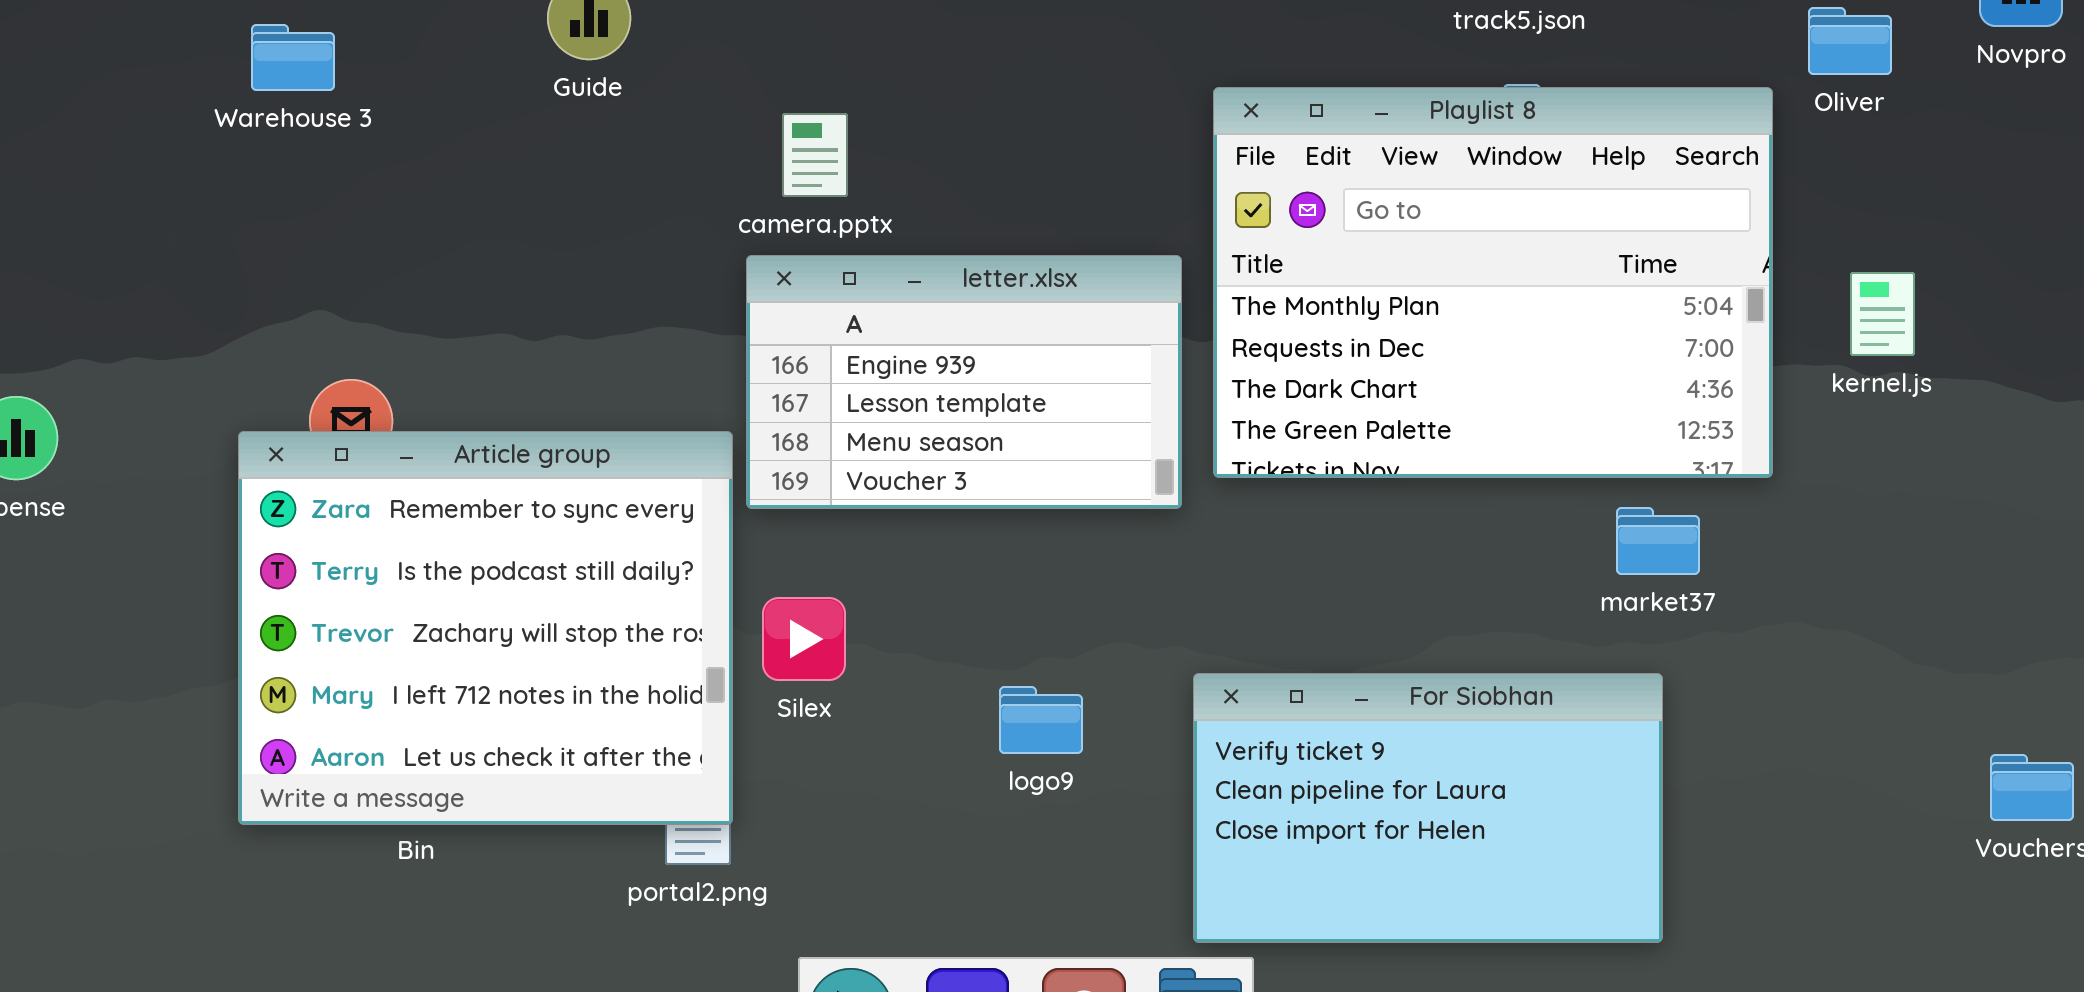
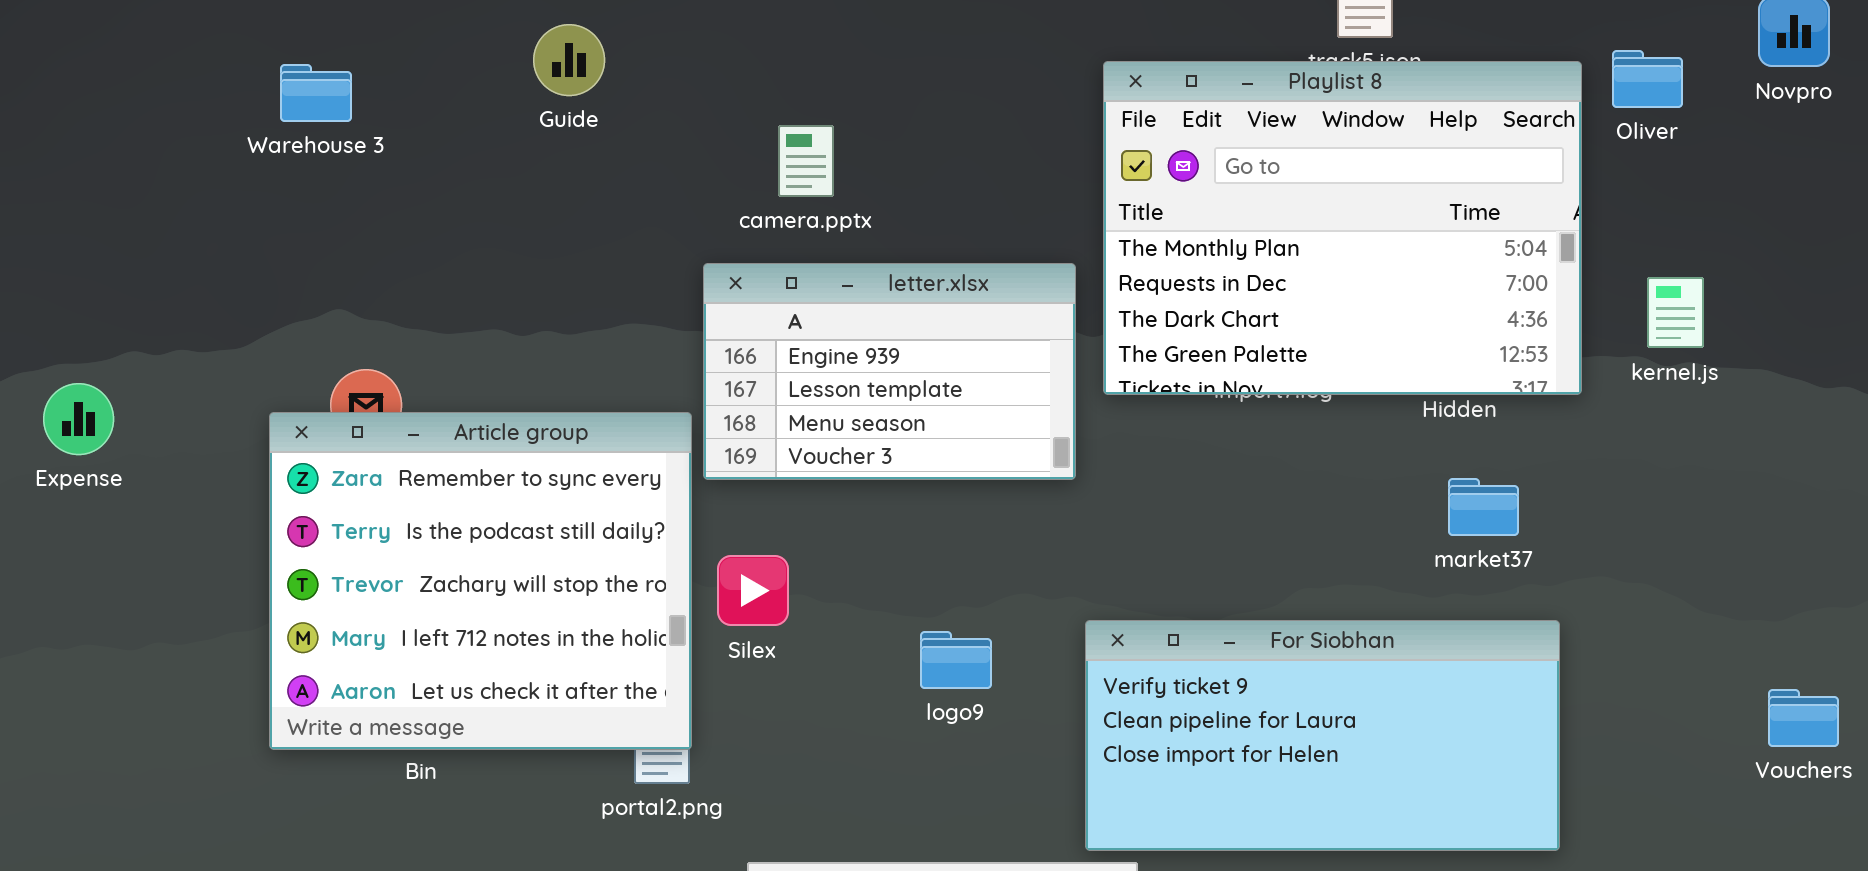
Playlist 8: [1213,87,1773,478] -> [1103,61,1582,395], moved
camera.pptx: [782,113,848,197] -> [778,125,834,197], moved
For Siobhan: [1193,673,1663,943] -> [1085,620,1560,851], resized

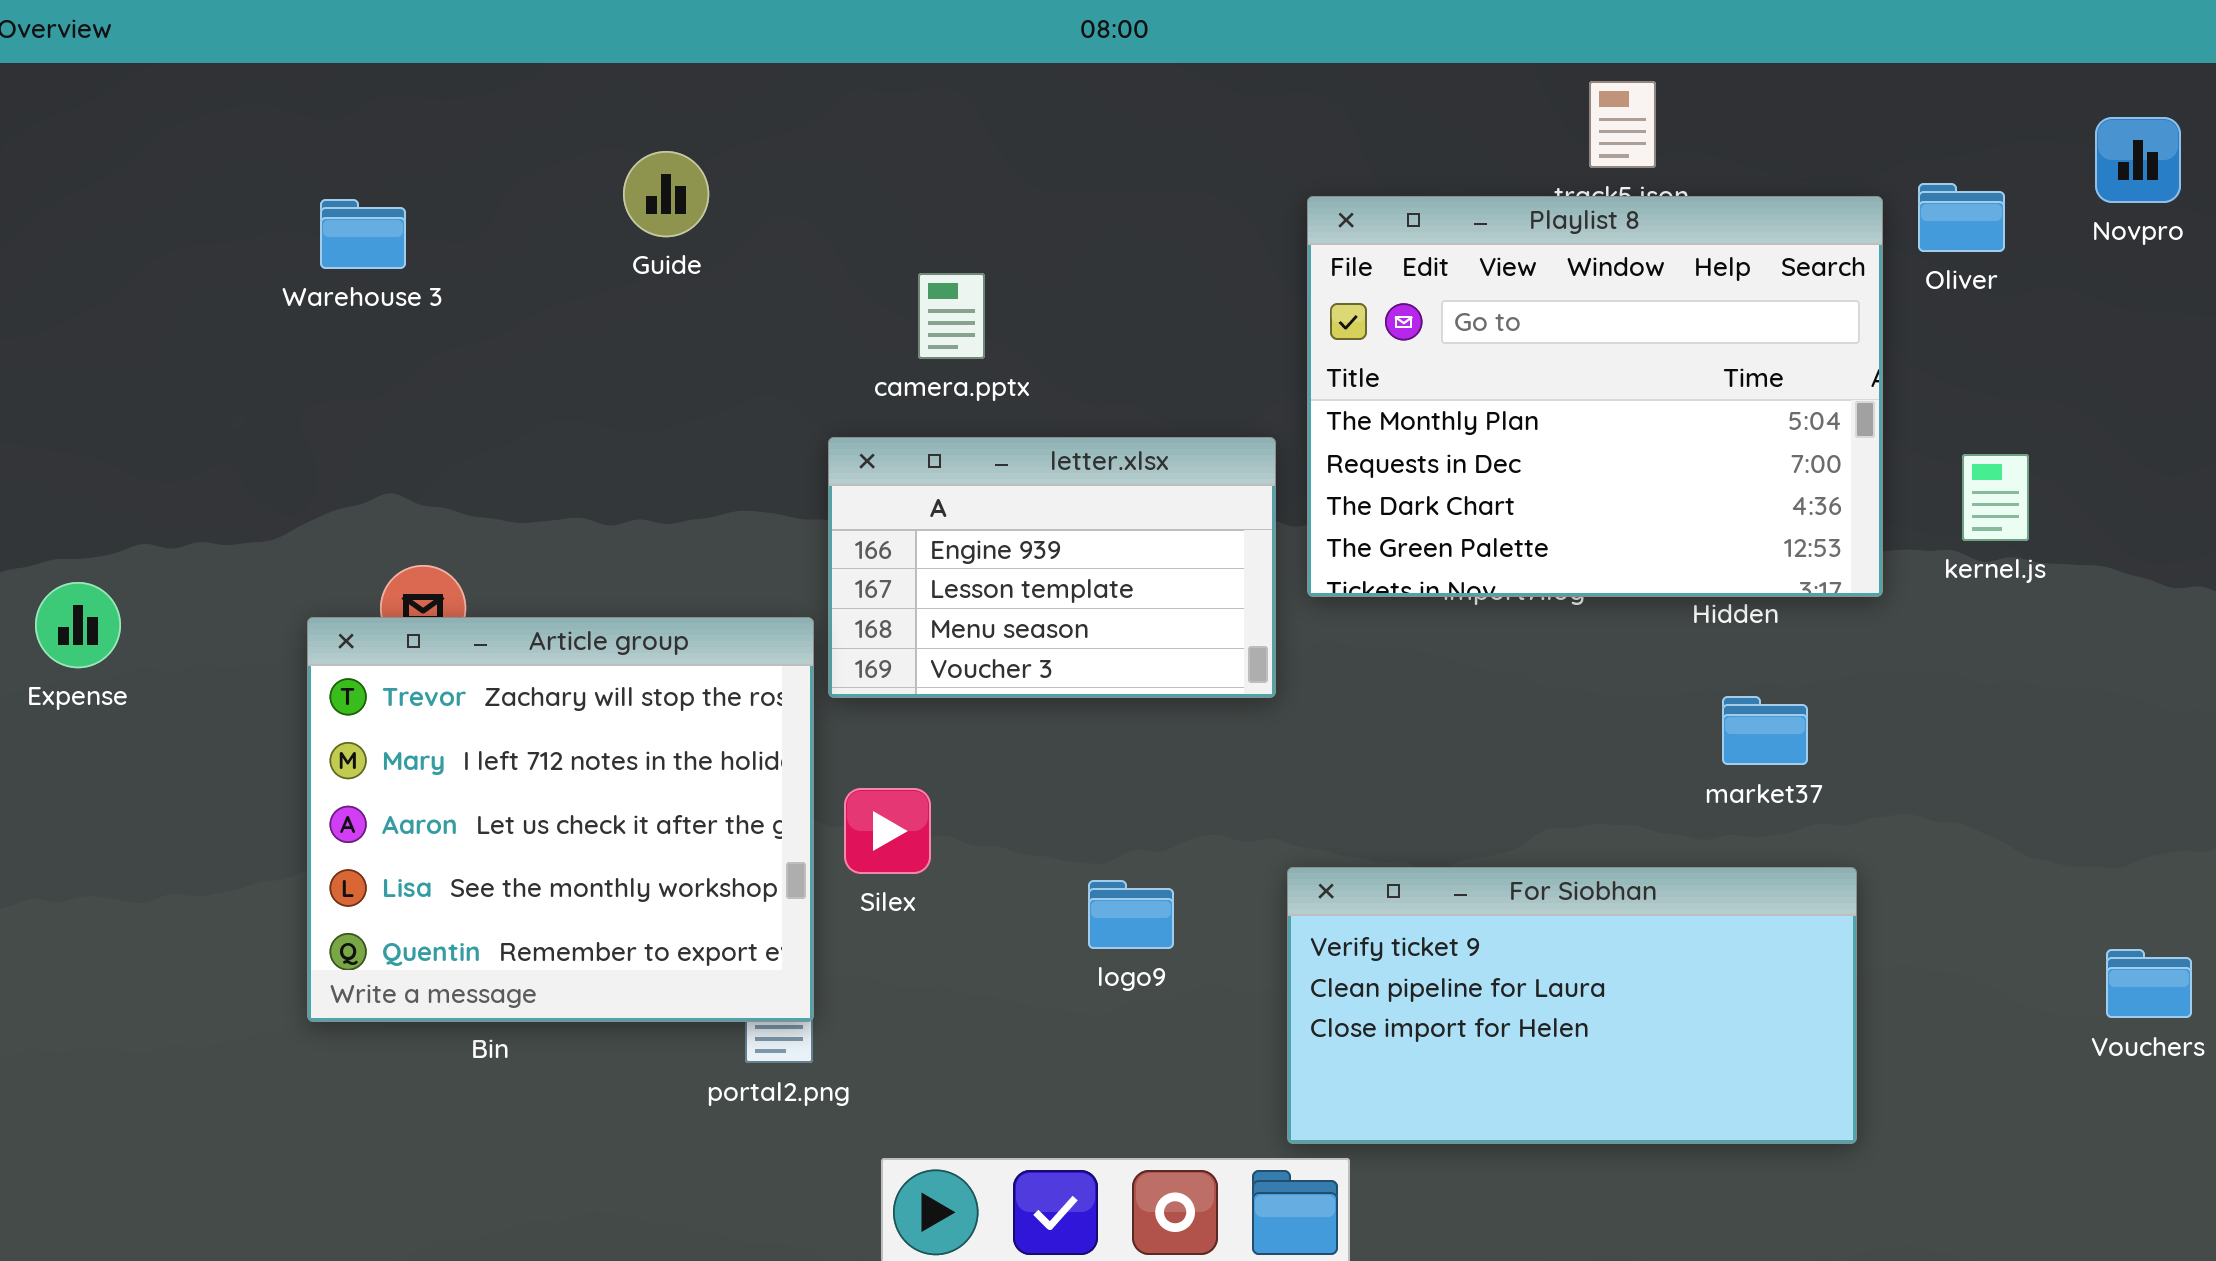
Article group: [269,412,692,750] -> [307,617,814,1022], scrolled down 2 rows

